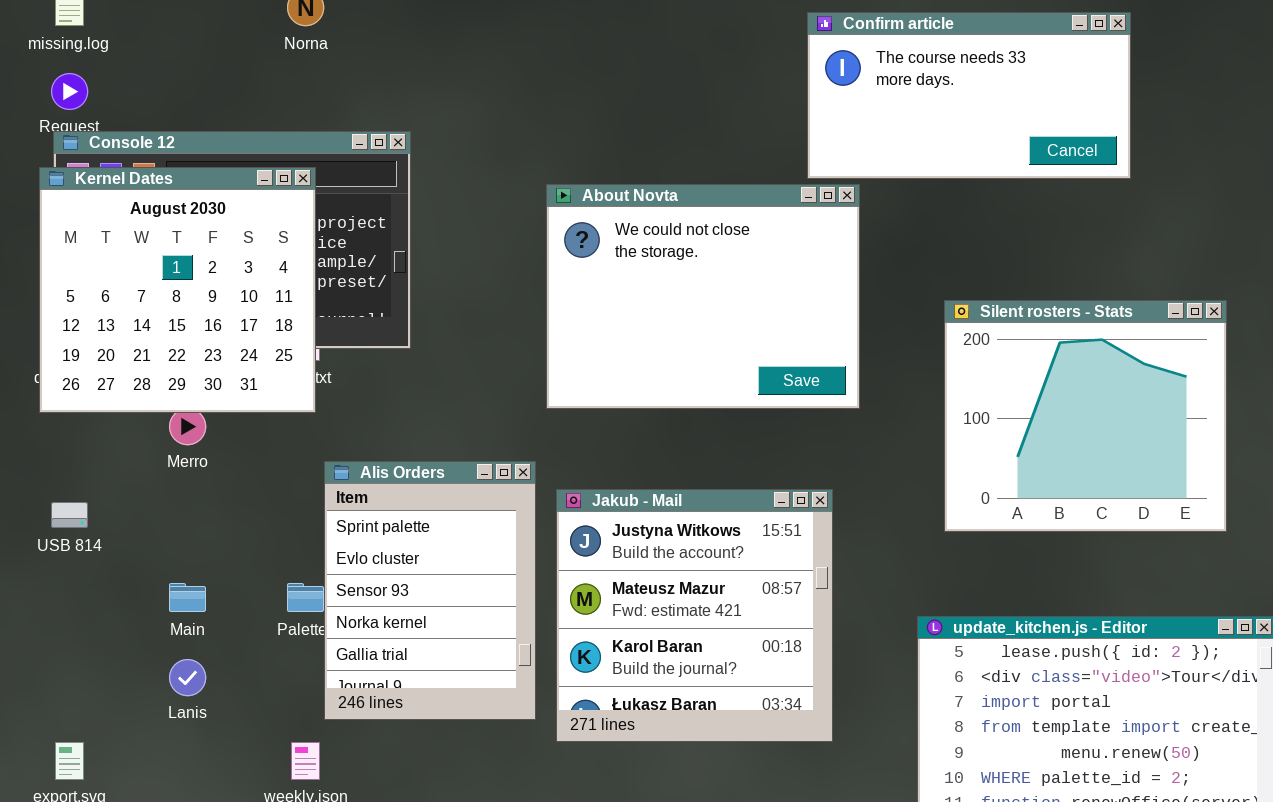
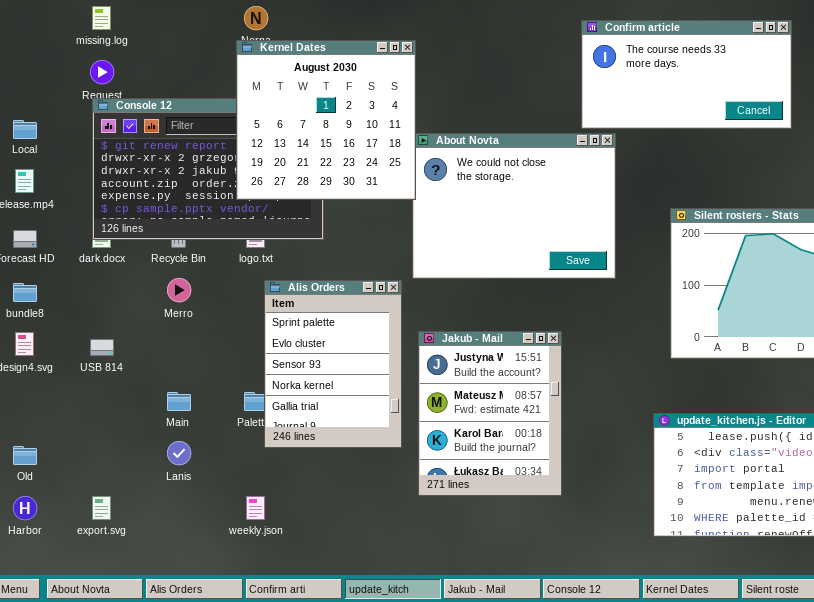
Kernel Dates: [39,167,316,413] -> [236,40,416,200], moved
Alis Orders: [324,461,536,720] -> [264,280,402,448], moved
Jakub - Mail: [556,489,833,742] -> [418,331,562,496], resized

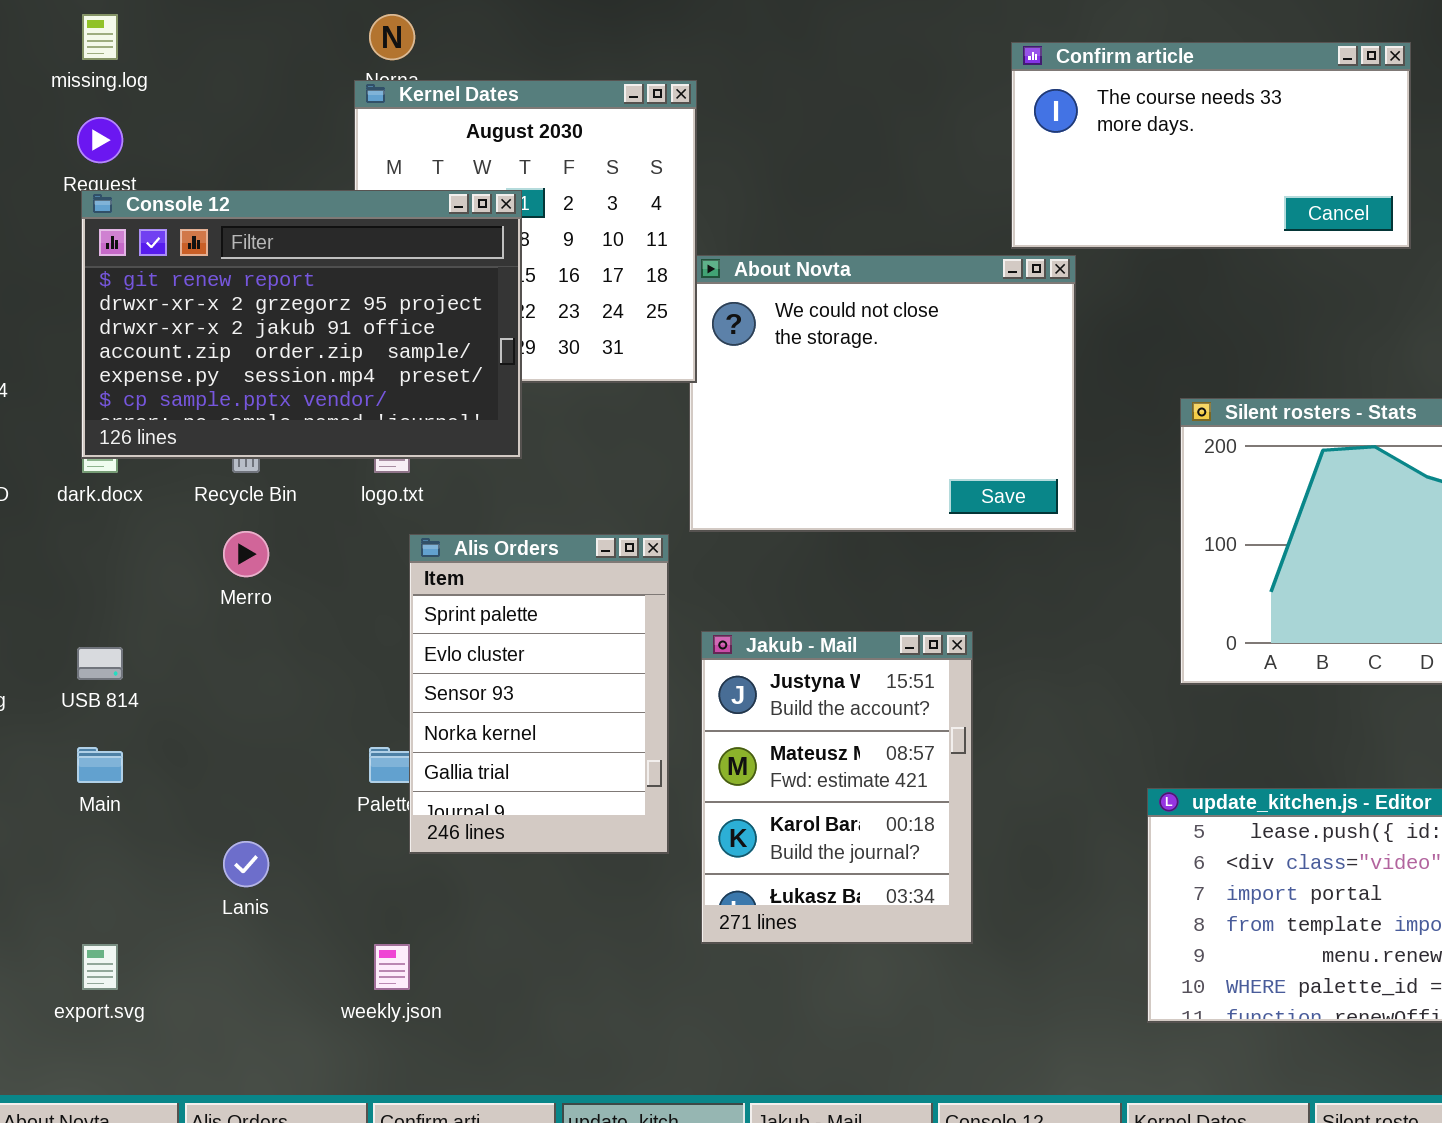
Console 12: [92,98,324,240] -> [81,190,522,459], raised
Main: [167,392,191,411] -> [77,747,123,783], moved

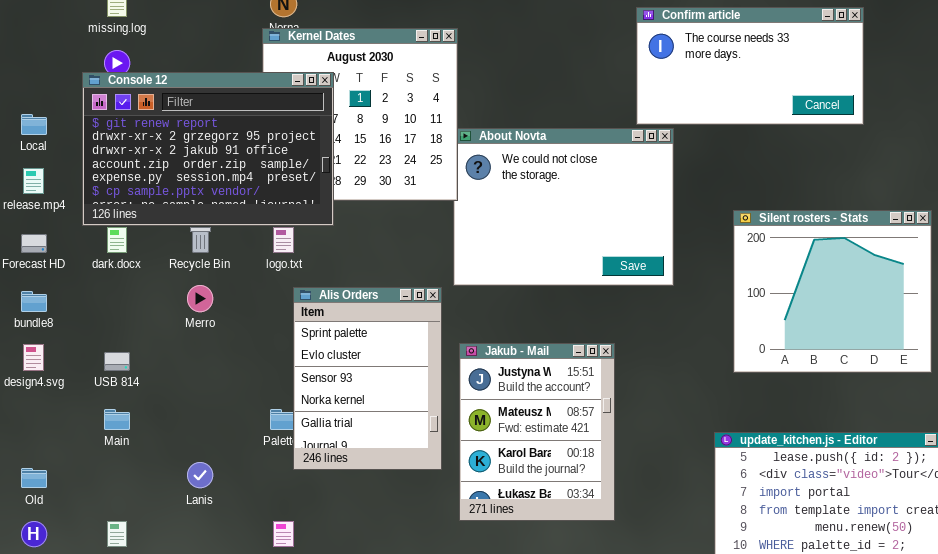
Console 12: [81,190,522,459] -> [82,72,334,226], moved

